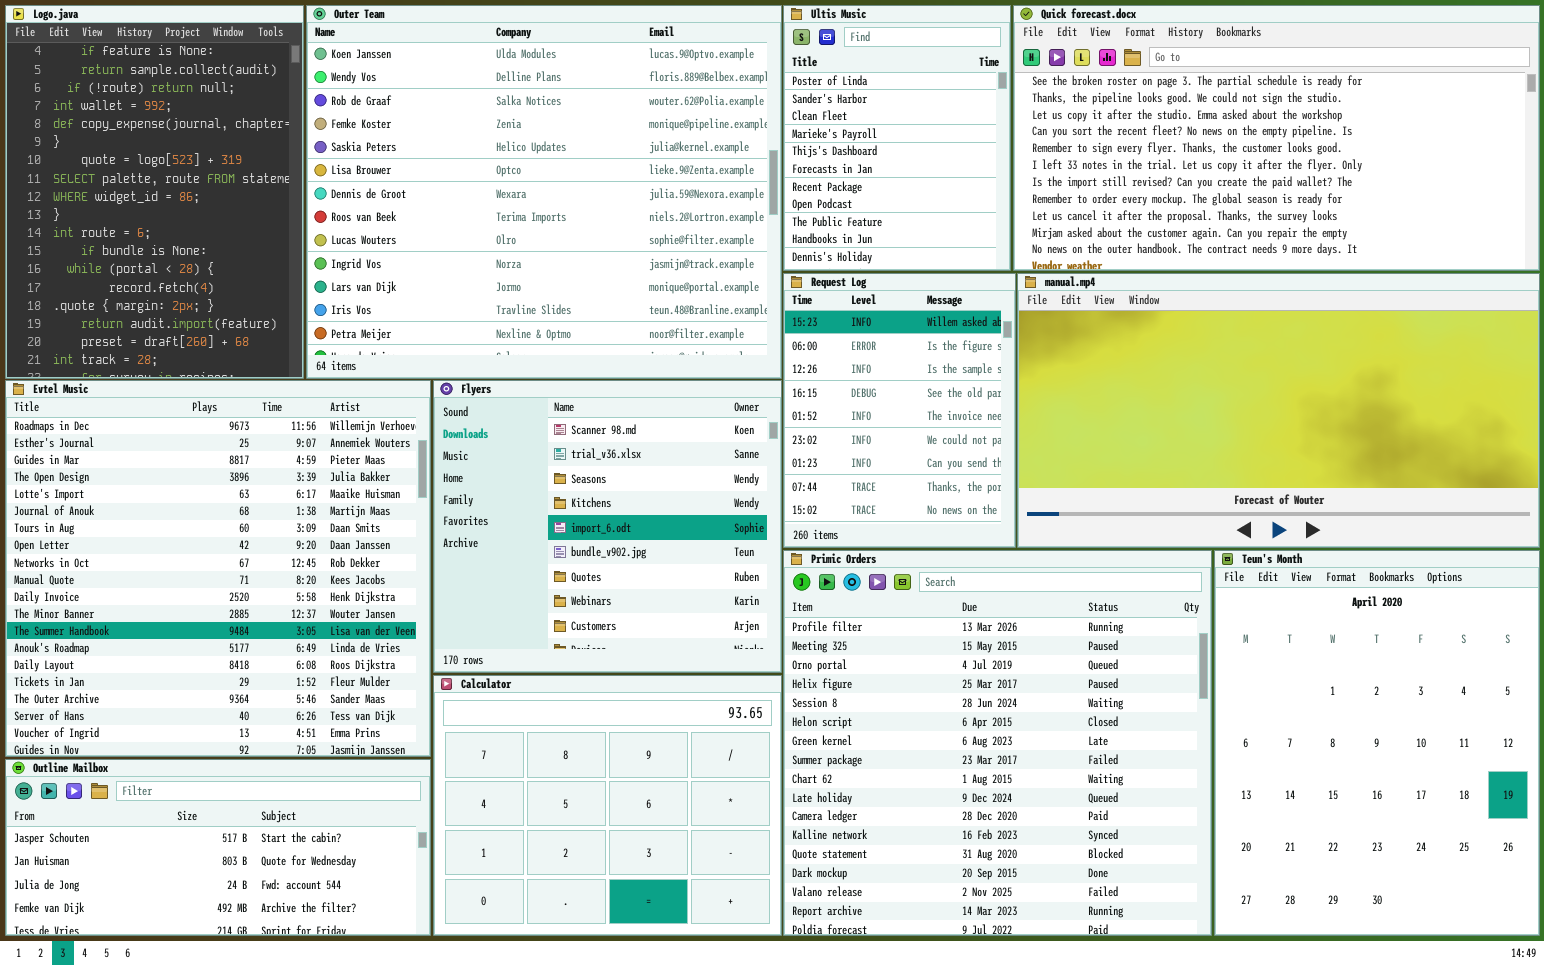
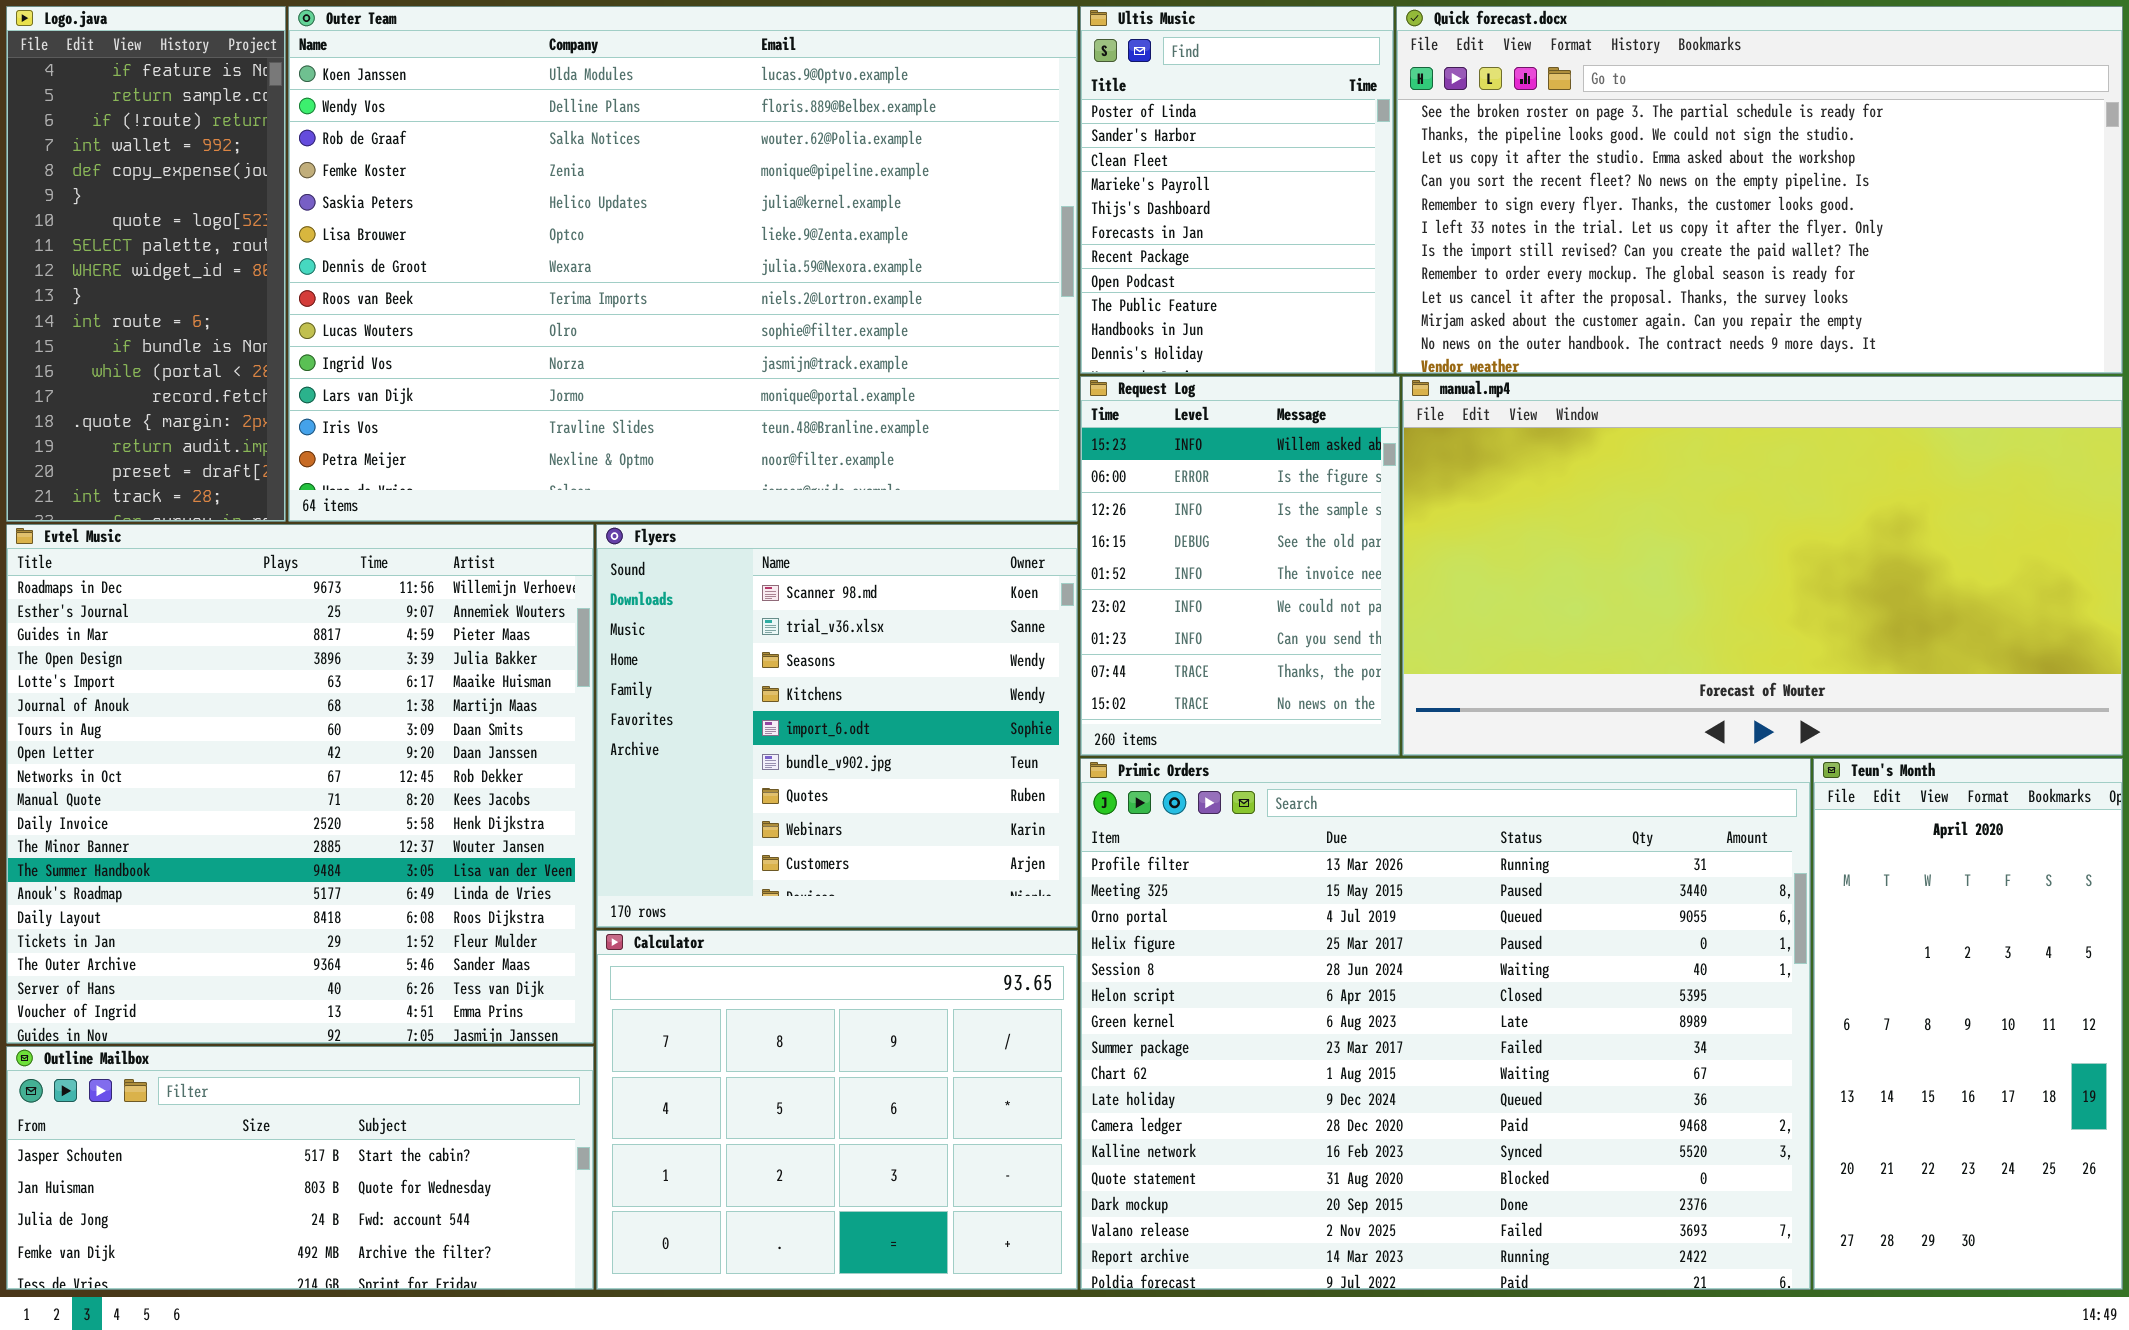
Logo.java: [5,5,304,379] -> [6,6,286,522], resized
Outer Team: [306,5,782,379] -> [288,6,1078,522], resized
Primic Orders: [783,550,1212,936] -> [1080,758,1811,1290], resized
Teun's Month: [1214,550,1540,936] -> [1813,758,2123,1290], resized

